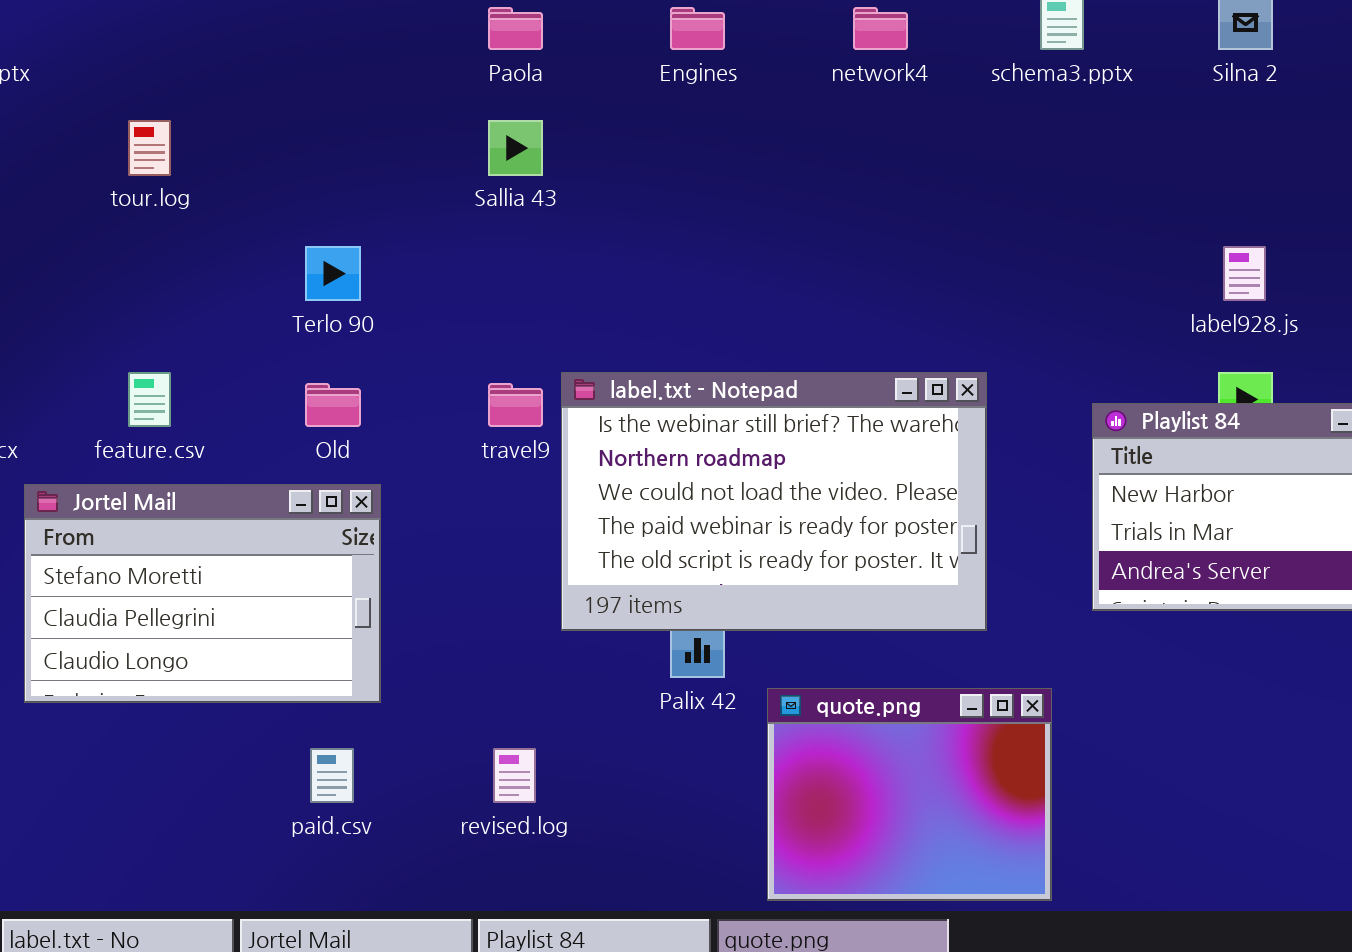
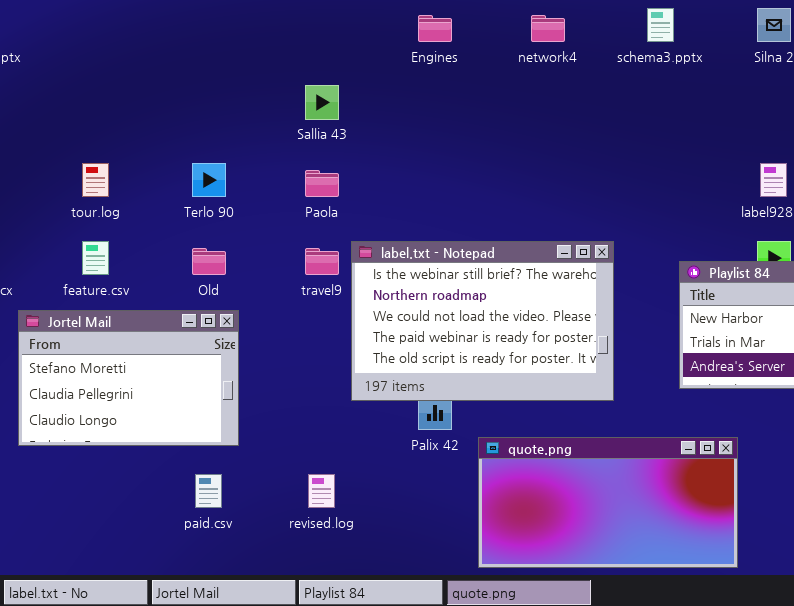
Paola: [488,7,543,50] -> [305,170,339,197], moved
tour.log: [128,120,171,176] -> [82,163,109,197], moved
quote.png: [767,688,1052,901] -> [478,437,738,568], resized

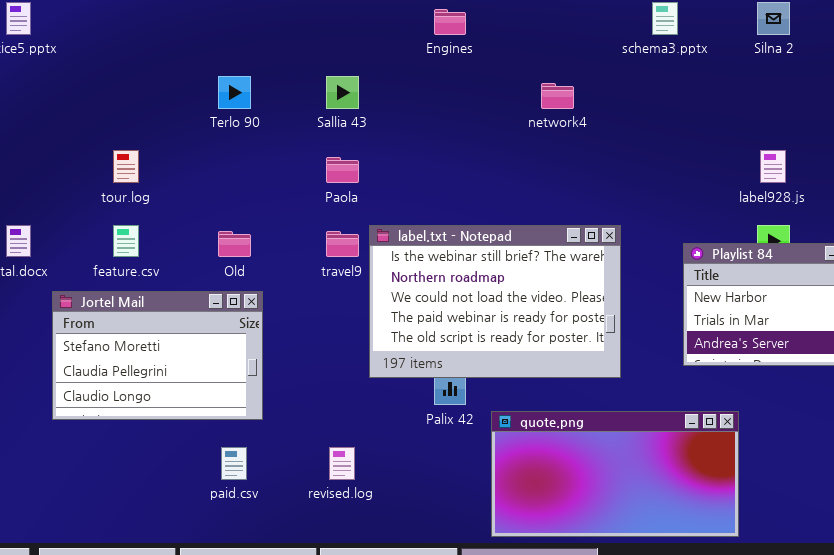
network4: [531,15,565,42] -> [541,83,574,109], moved
Terlo 90: [192,163,226,197] -> [218,76,251,109], moved

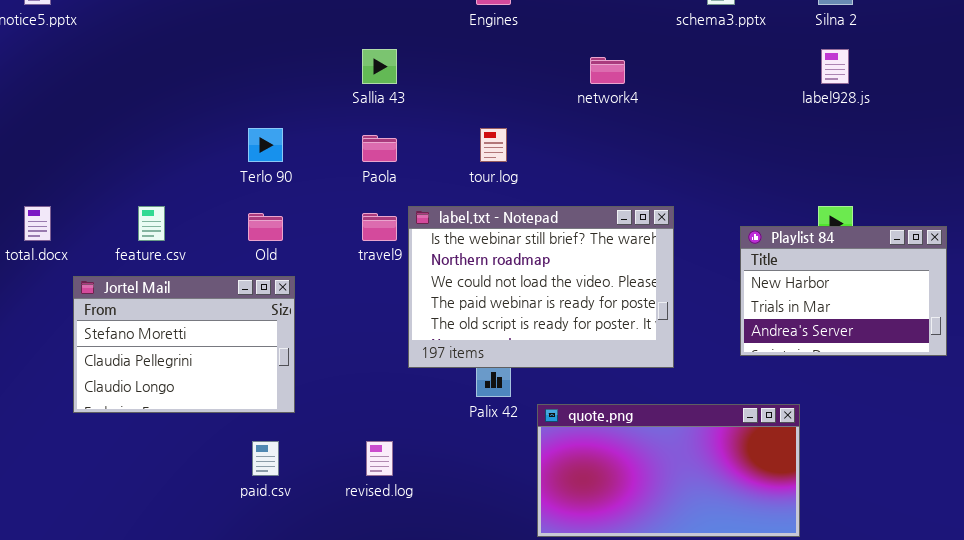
Terlo 90: [218,76,251,109] -> [248,128,283,162], moved
tour.log: [113,150,139,183] -> [480,128,507,162], moved
label928.js: [760,150,786,183] -> [821,49,849,84], moved

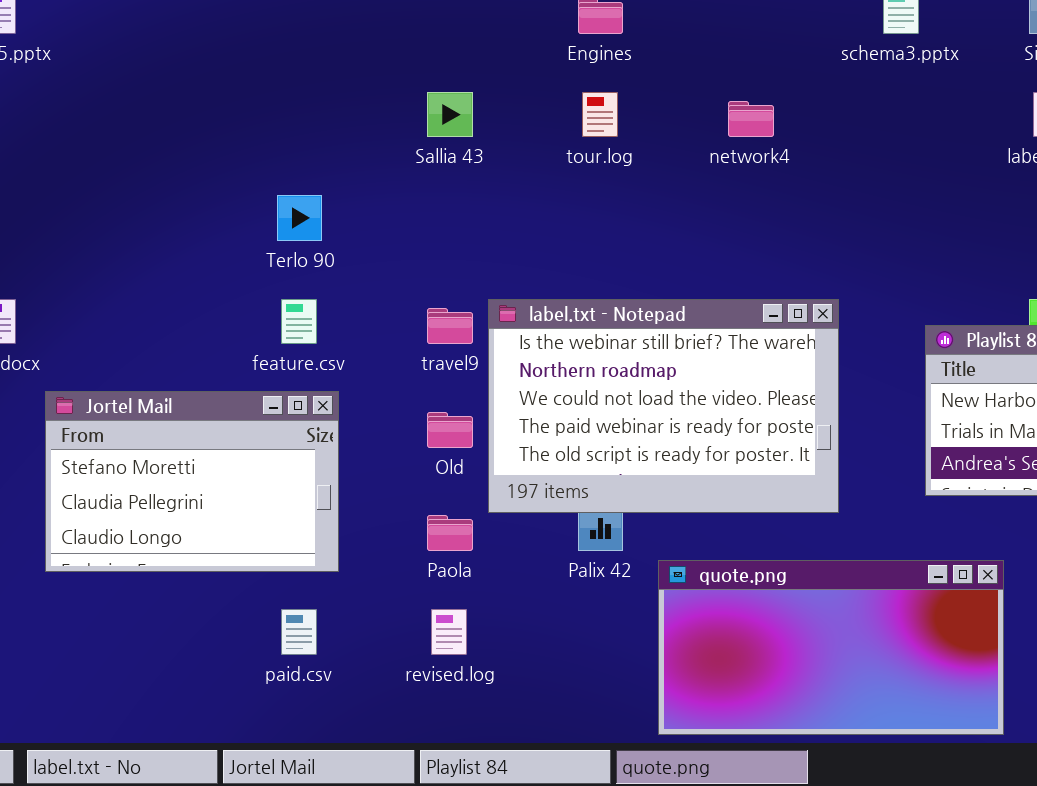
tour.log: [480,128,507,162] -> [582,92,618,137], moved
Paola: [362,135,397,162] -> [427,515,473,551], moved
feature.csv: [138,206,165,241] -> [281,299,317,344], moved
Old: [248,213,283,241] -> [427,412,473,448], moved

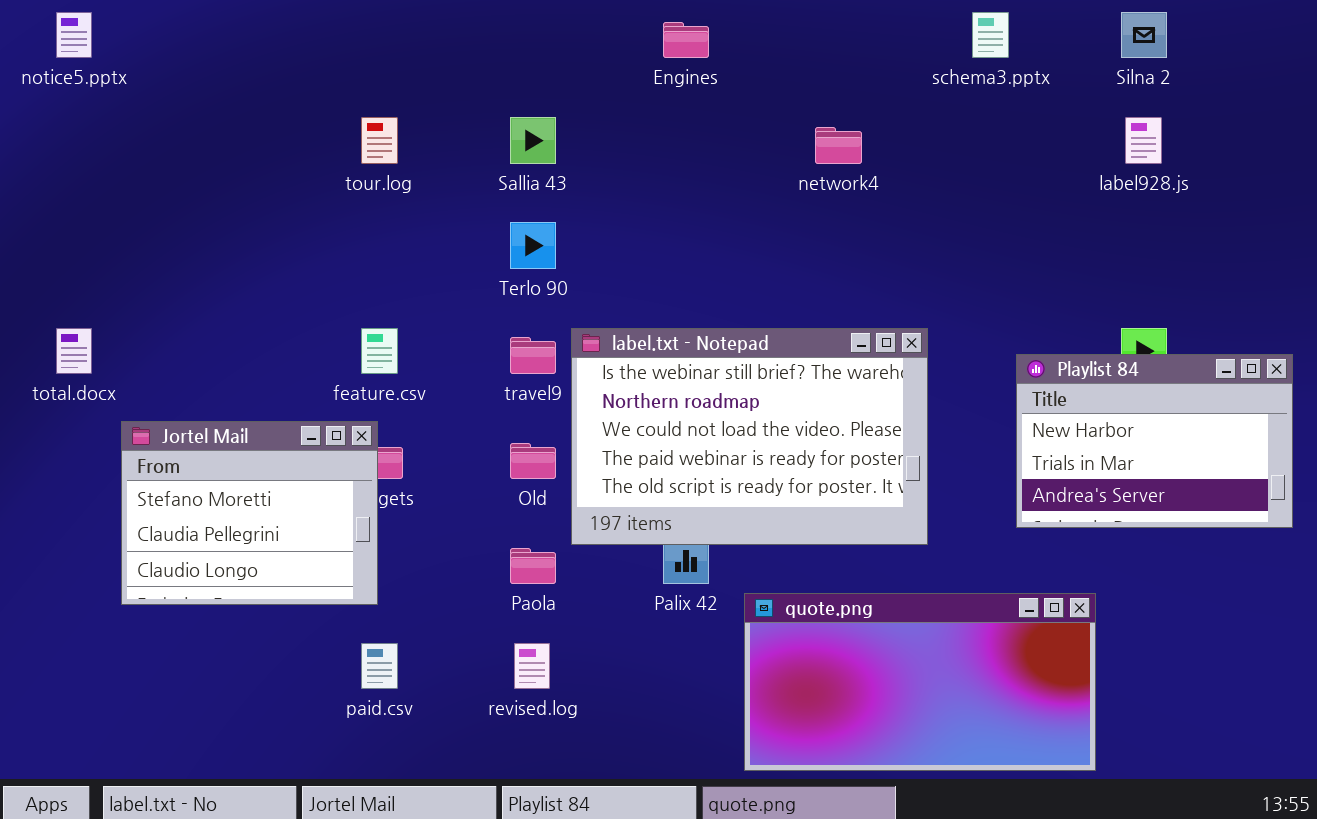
tour.log: [582,92,618,137] -> [361,117,398,164], moved
Terlo 90: [277,195,322,241] -> [510,222,556,269], moved
Jortel Mail: [45,391,339,572] -> [121,421,378,605], resized

